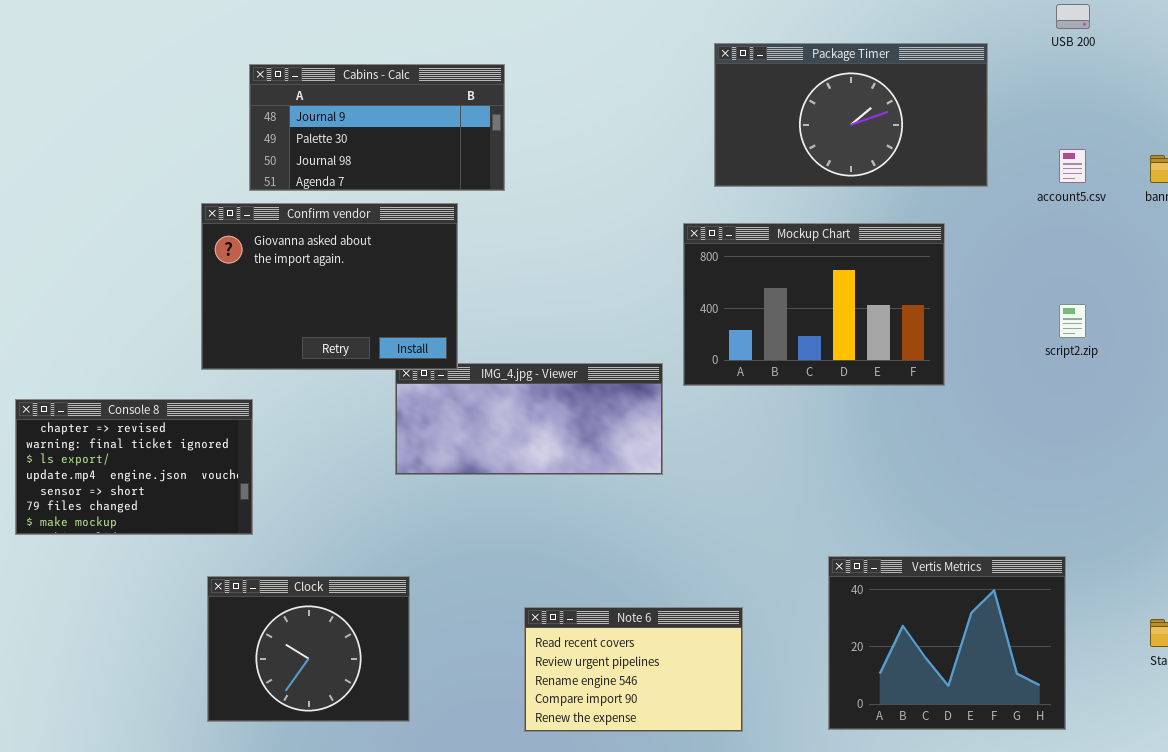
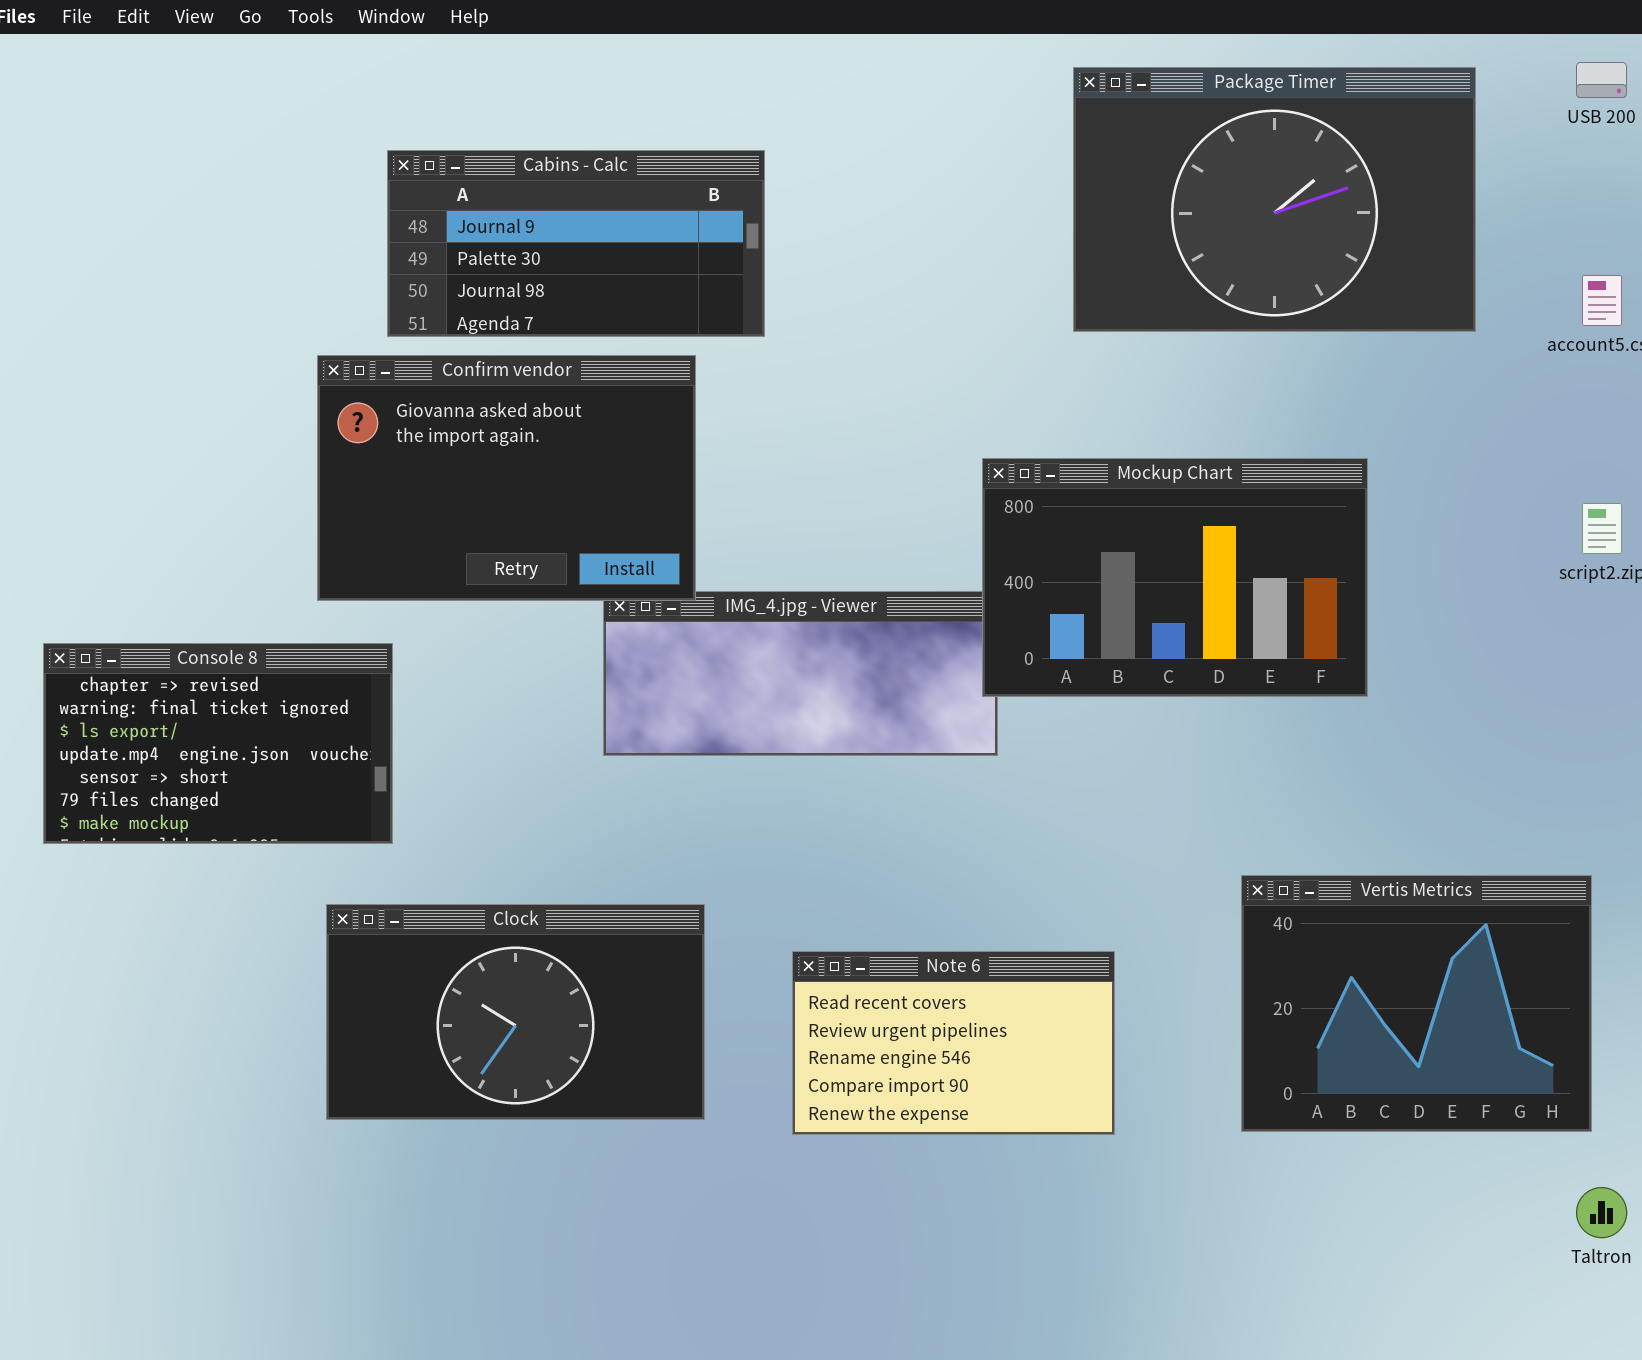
Package Timer: [714,43,988,187] -> [1073,67,1476,332], resized
Mockup Chart: [683,223,945,386] -> [982,458,1368,697], moved
Clock: [207,576,410,722] -> [326,904,705,1120], resized

